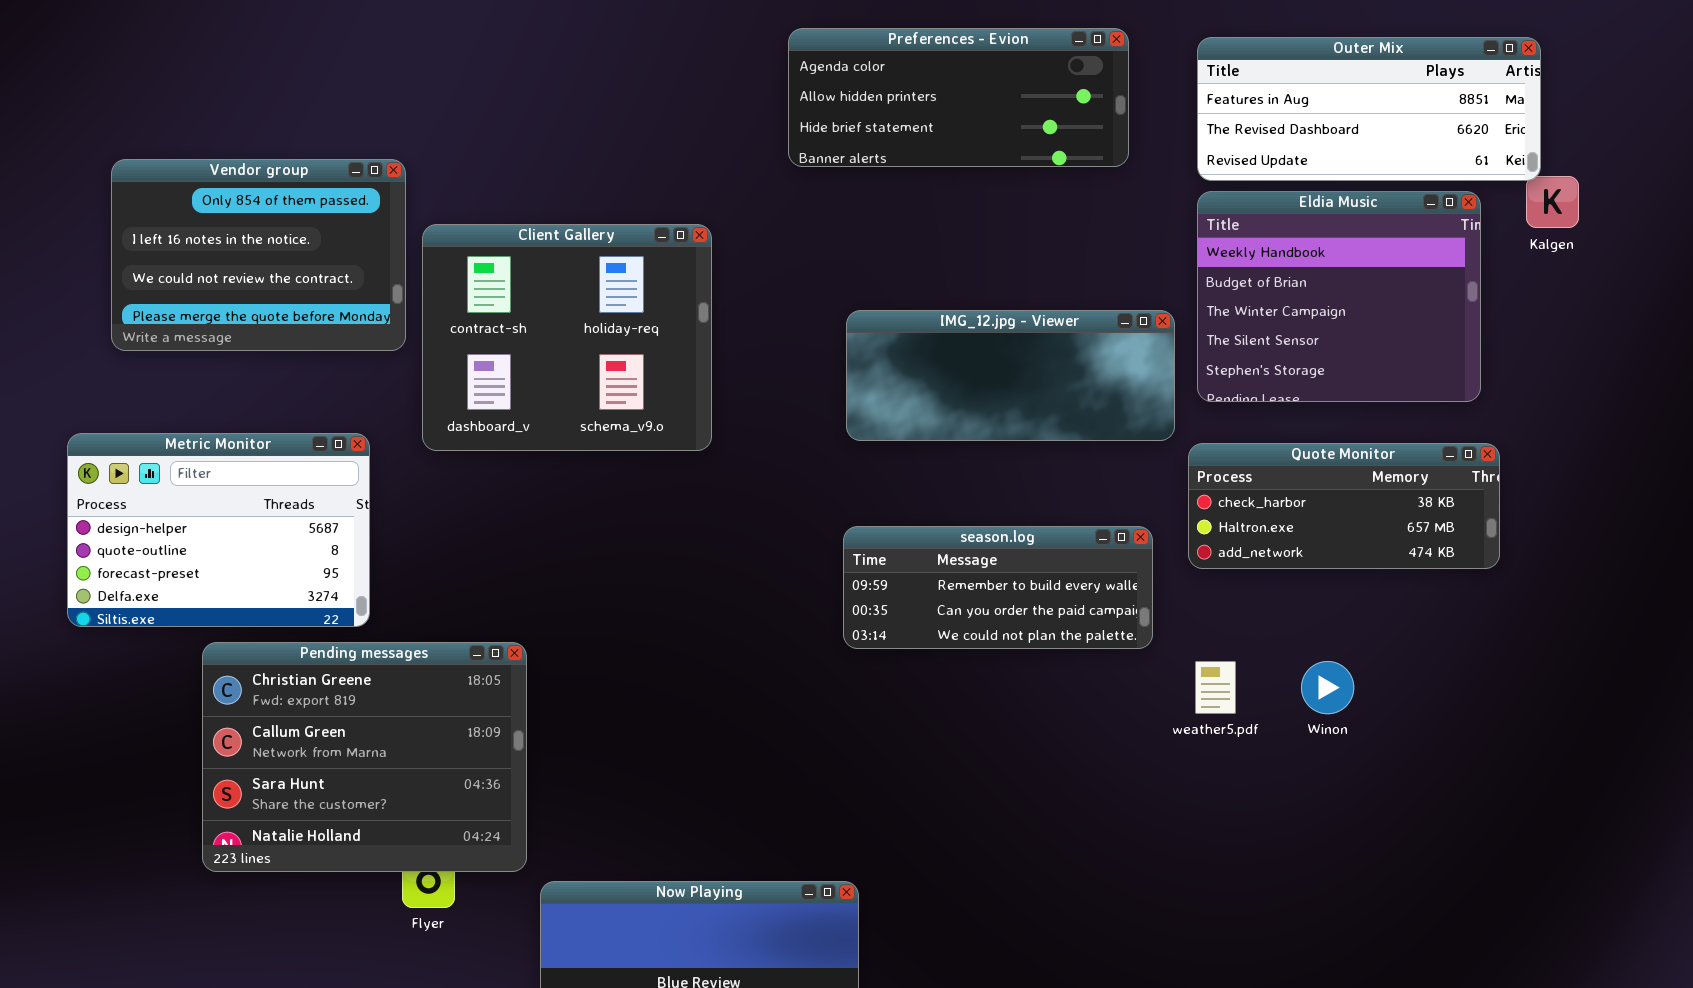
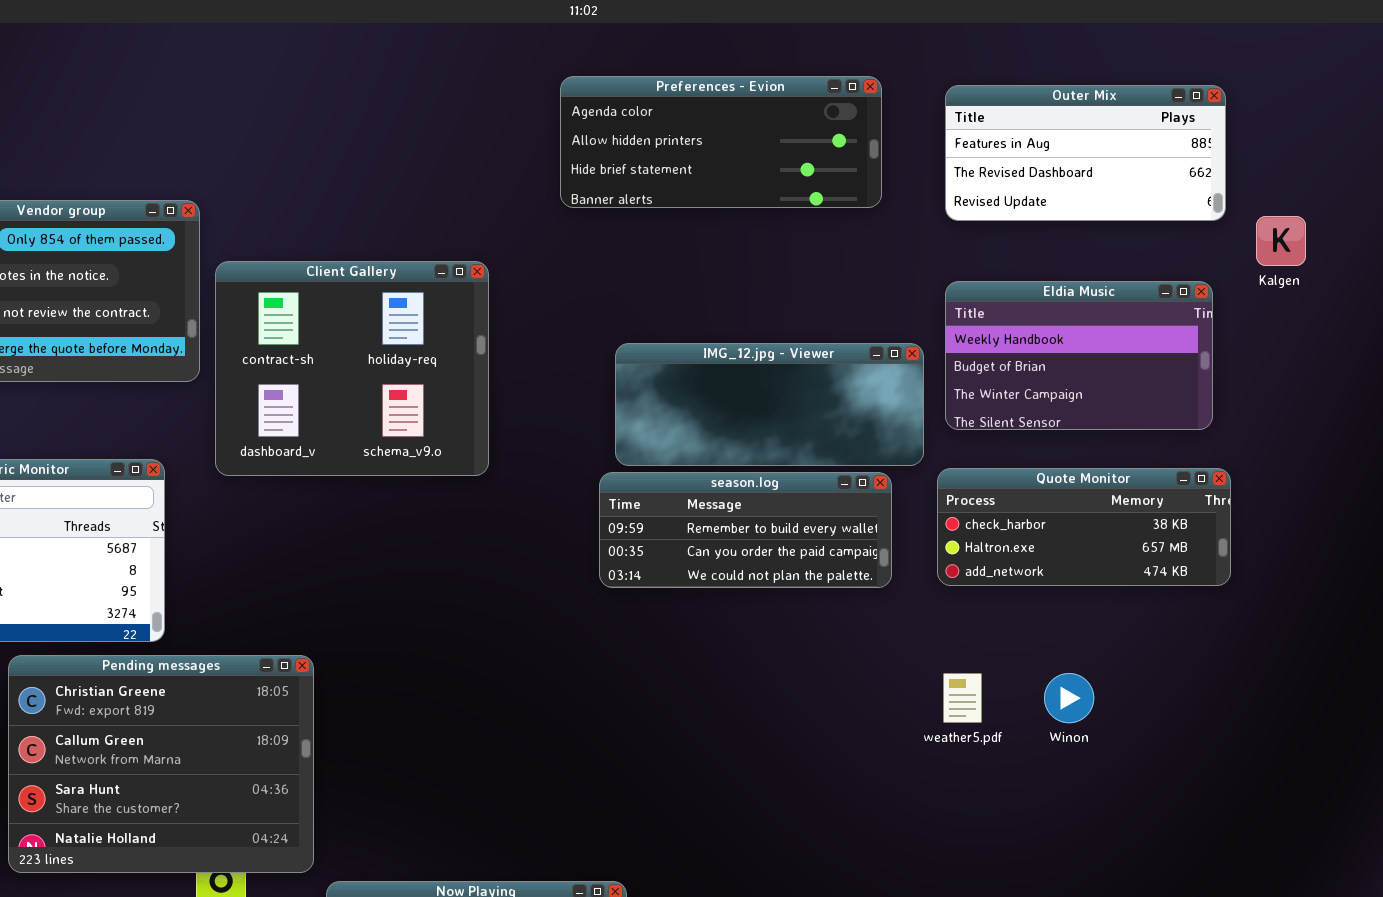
Outer Mix: [1197,37,1541,181] -> [945,85,1226,221], resized
Eldia Music: [1197,191,1481,402] -> [945,281,1213,430], resized
season.log: [843,526,1153,649] -> [599,472,892,588], moved

